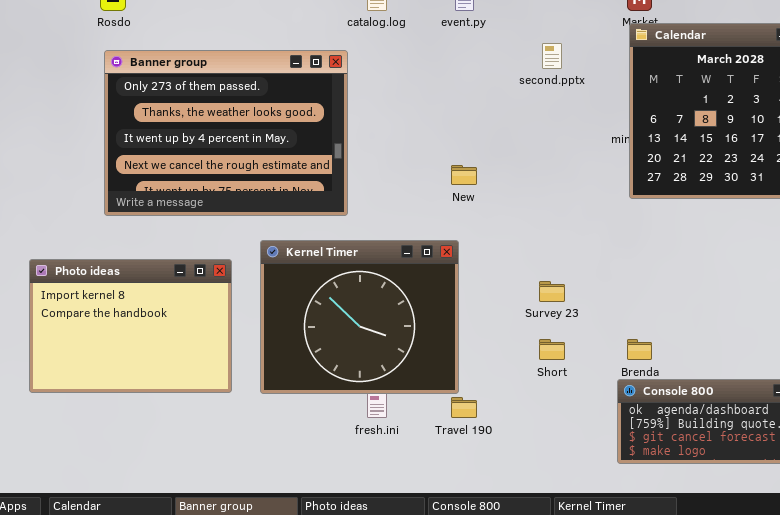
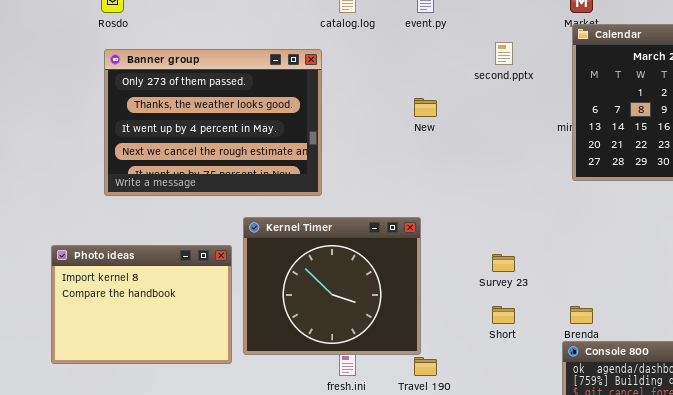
New: [451,165,477,185] -> [414,98,437,117], moved
Photo ideas: [29,259,232,393] -> [51,245,232,364], moved

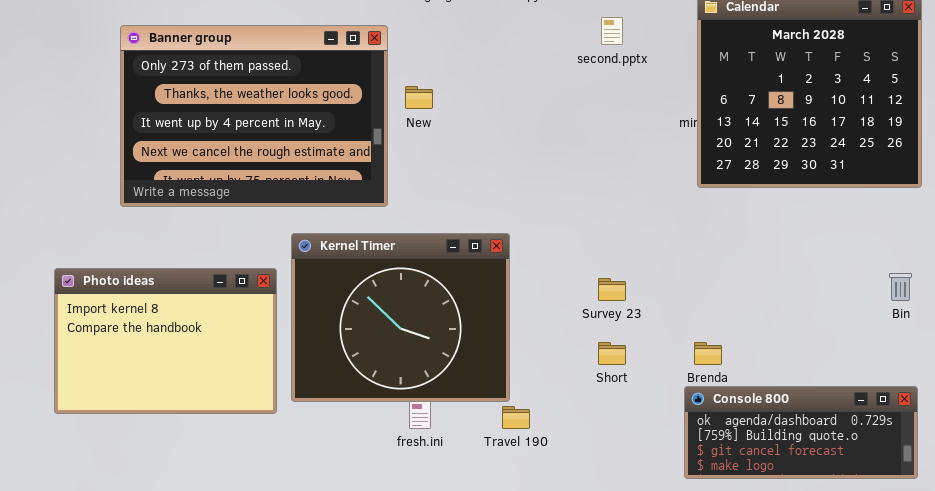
New: [414,98,437,117] -> [405,86,433,109], moved

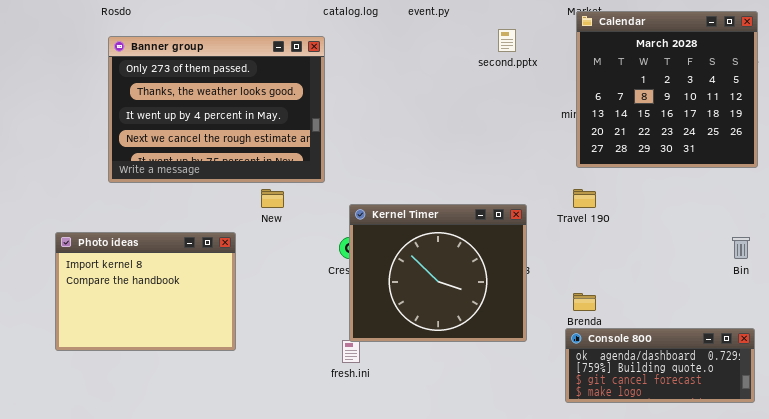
New: [405,86,433,109] -> [261,189,284,208], moved
Kernel Timer: [291,233,510,402] -> [349,204,527,342], moved
Travel 190: [502,406,530,429] -> [573,189,596,208], moved

